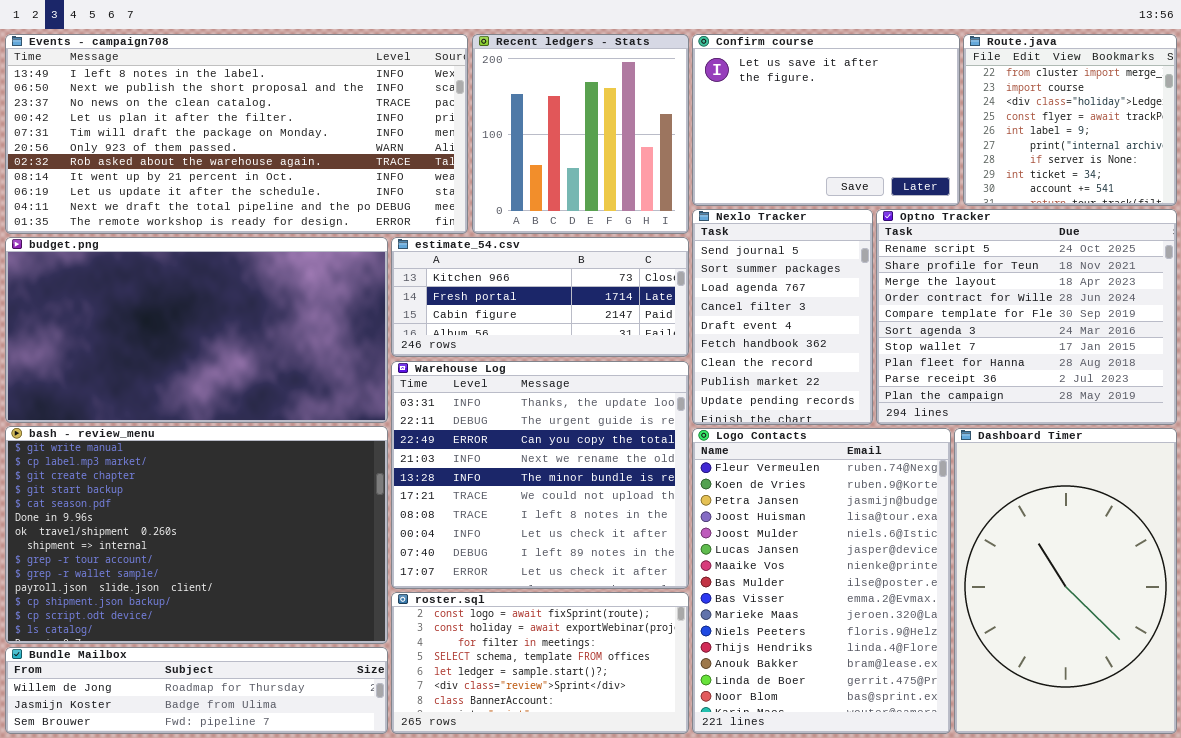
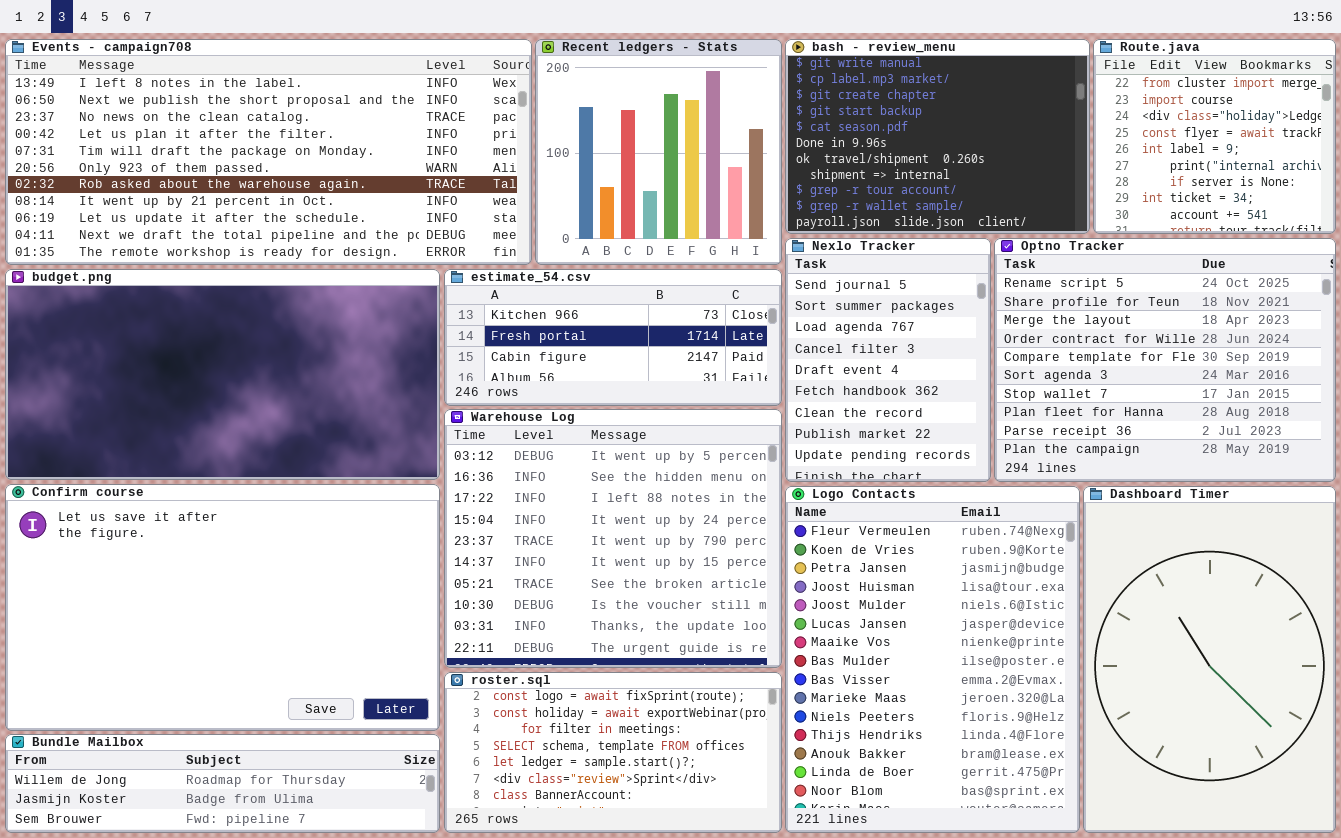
Confirm course: [692,34,960,206] -> [5,484,440,731], moved, resized
Warehouse Log: [391,361,689,589] -> [444,409,782,668], scrolled up 8 rows
bash - review_menu: [5,426,388,644] -> [785,39,1090,234], moved, resized

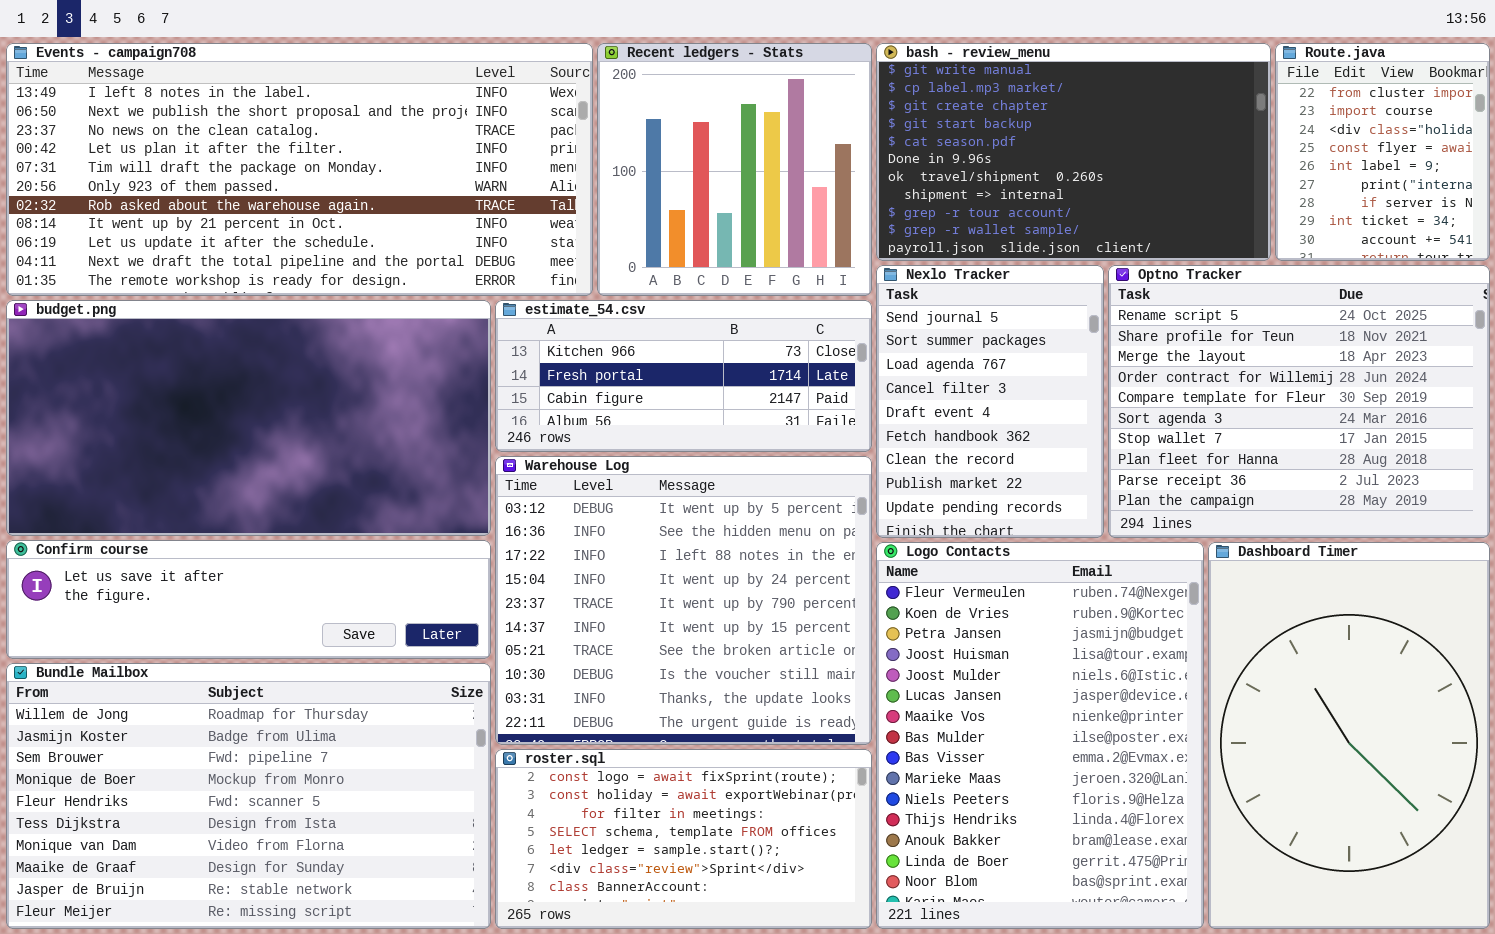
bash - review_menu: [785,39,1090,234] -> [876,43,1271,261], resized
Route.java: [1093,39,1336,234] -> [1275,43,1490,261], resized
Confirm course: [5,484,440,731] -> [6,540,491,659], resized
Bundle Mailbox: [5,734,440,833] -> [6,663,491,929], resized

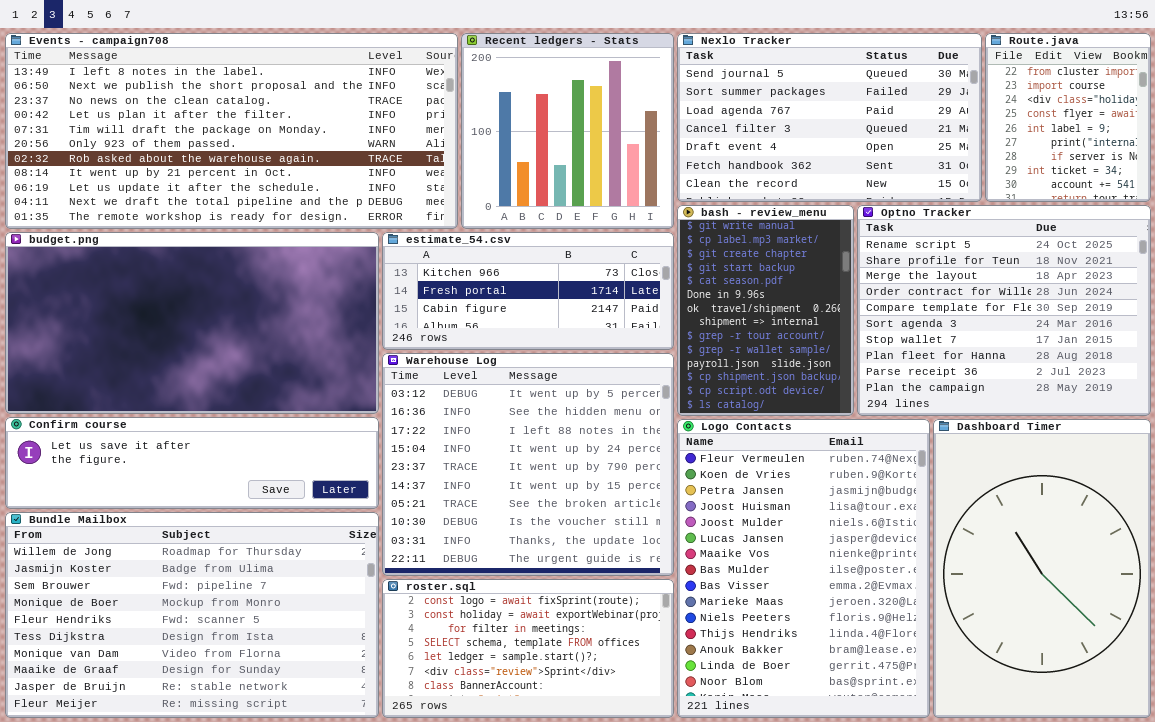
bash - review_menu: [876,43,1271,261] -> [677,205,854,416], moved, resized
Nexlo Tracker: [876,265,1104,538] -> [677,33,982,202], moved, resized

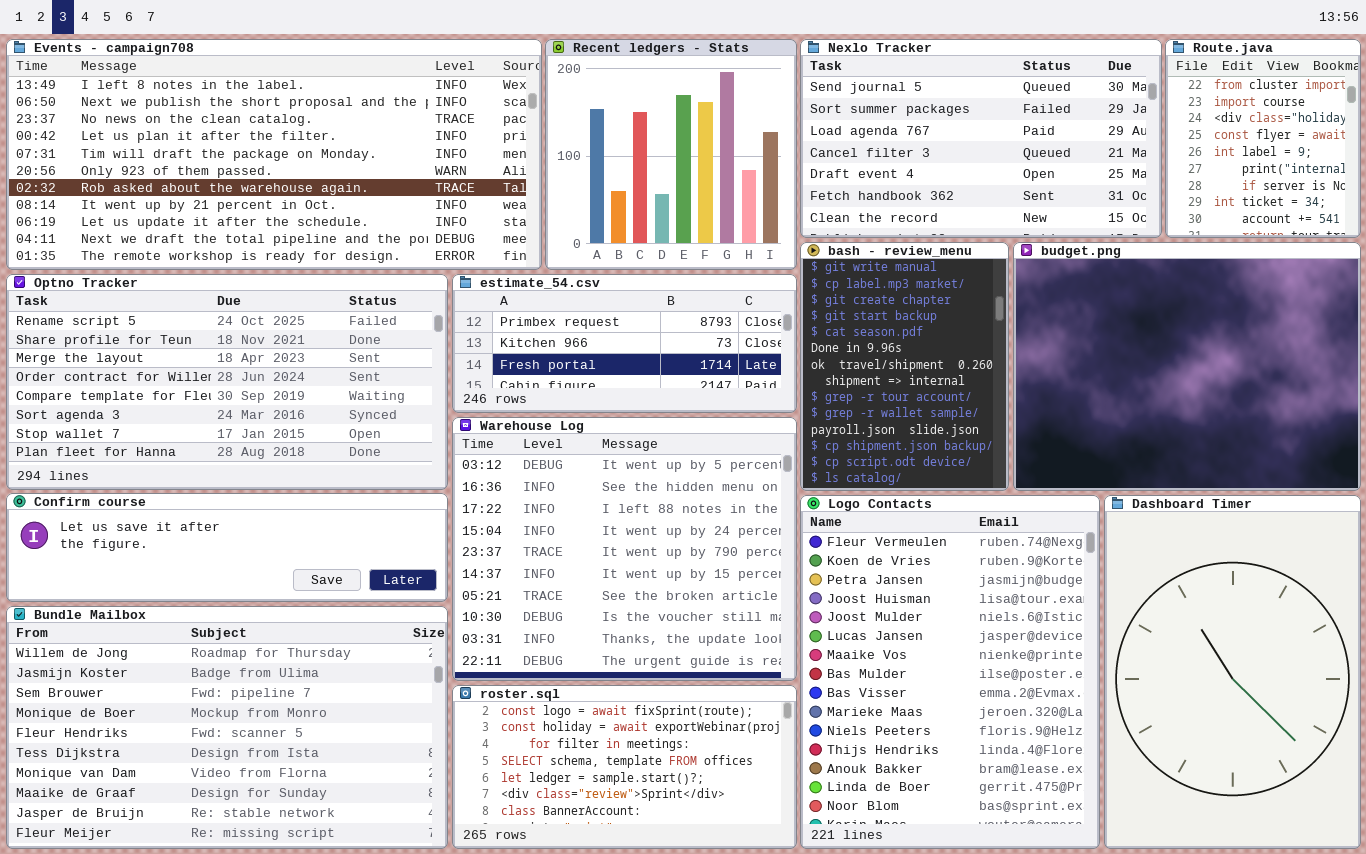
Optno Tracker: [857,205,1151,416] -> [6,274,448,490], moved, resized
budget.png: [5,232,379,414] -> [1013,242,1361,491], moved, resized
estimate_54.csv: [382,232,674,350] -> [452,274,797,413], scrolled up 1 row

